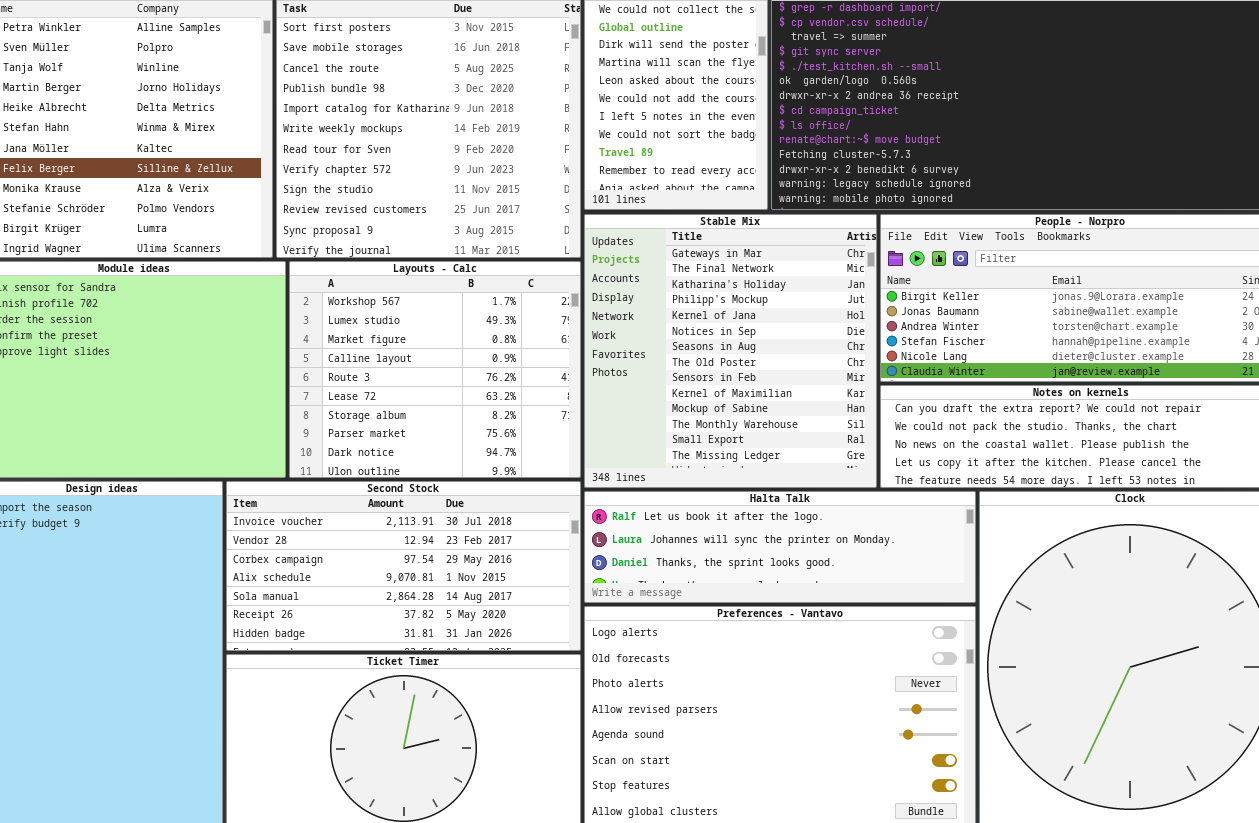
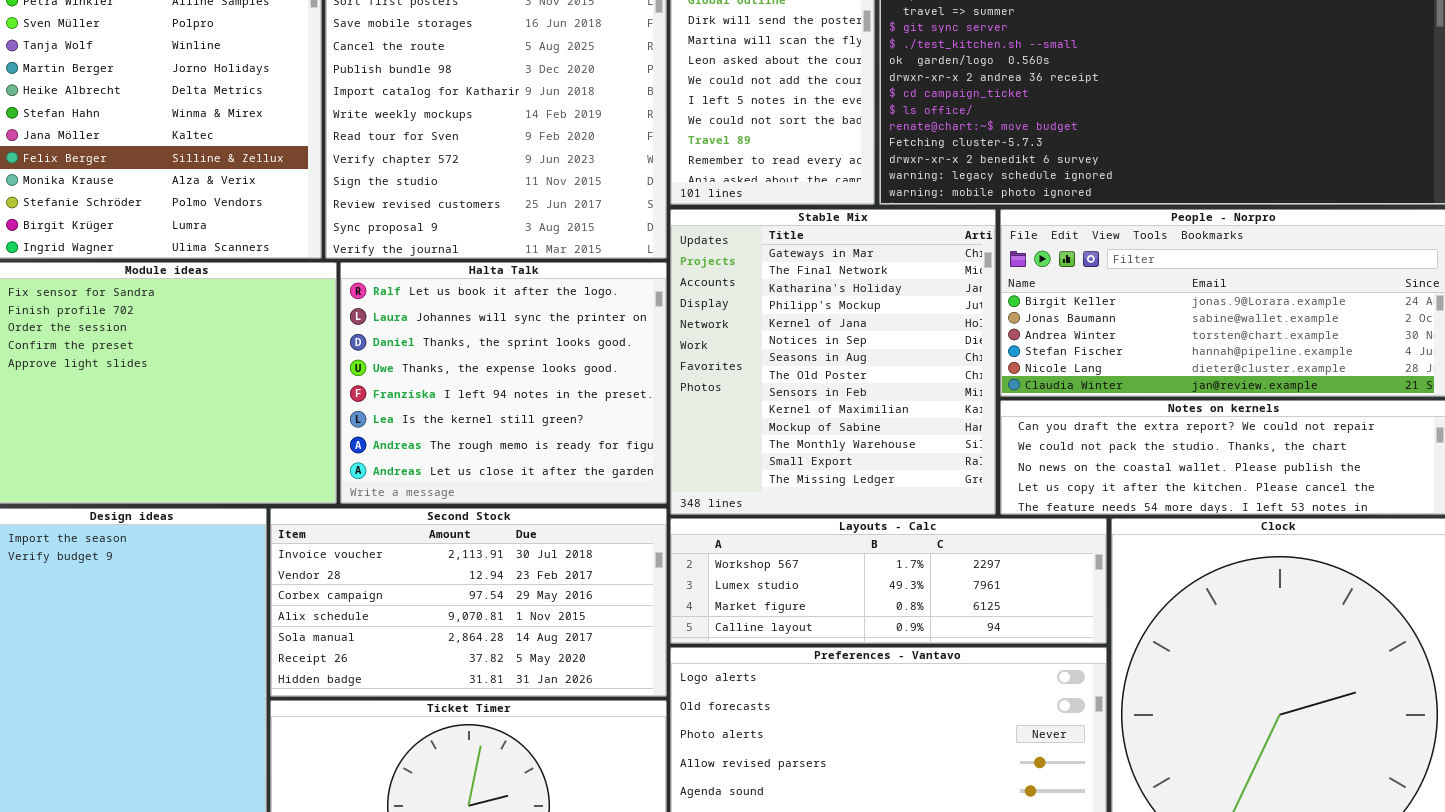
Layouts - Calc: [289,261,581,478] -> [670,518,1107,644], moved, resized
Halta Talk: [584,491,976,603] -> [340,262,667,504], moved, resized

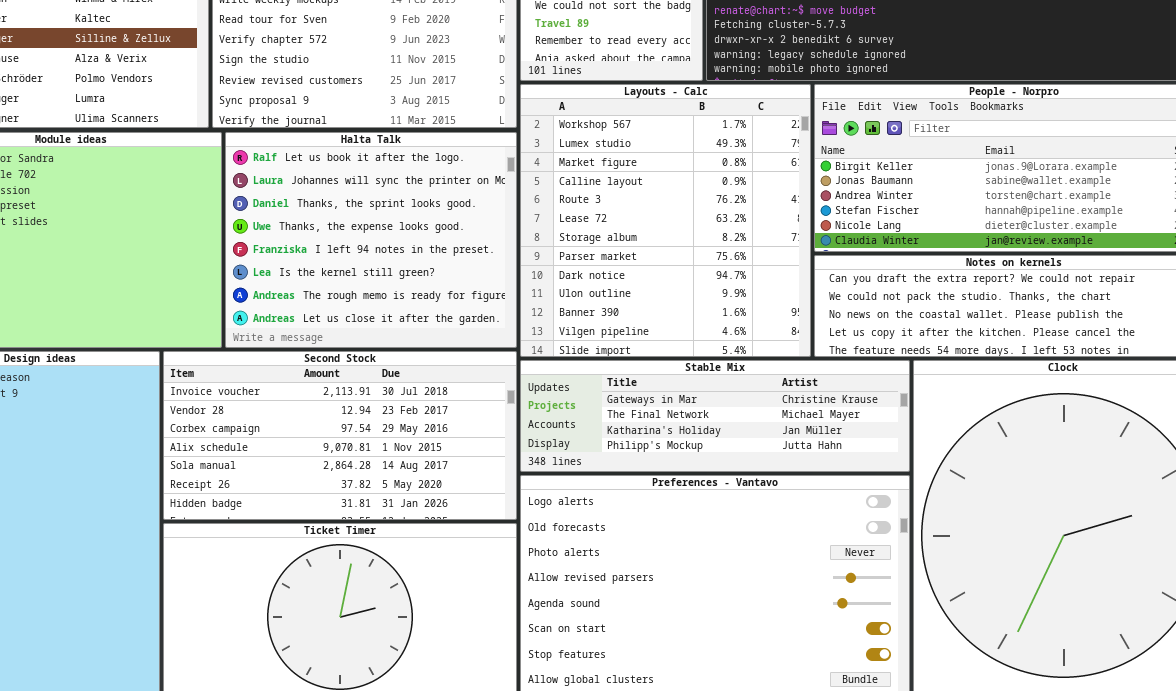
Stable Mix: [670,209,996,515] -> [520,360,910,472], moved, resized
Layouts - Calc: [670,518,1107,644] -> [520,84,811,357], moved, resized

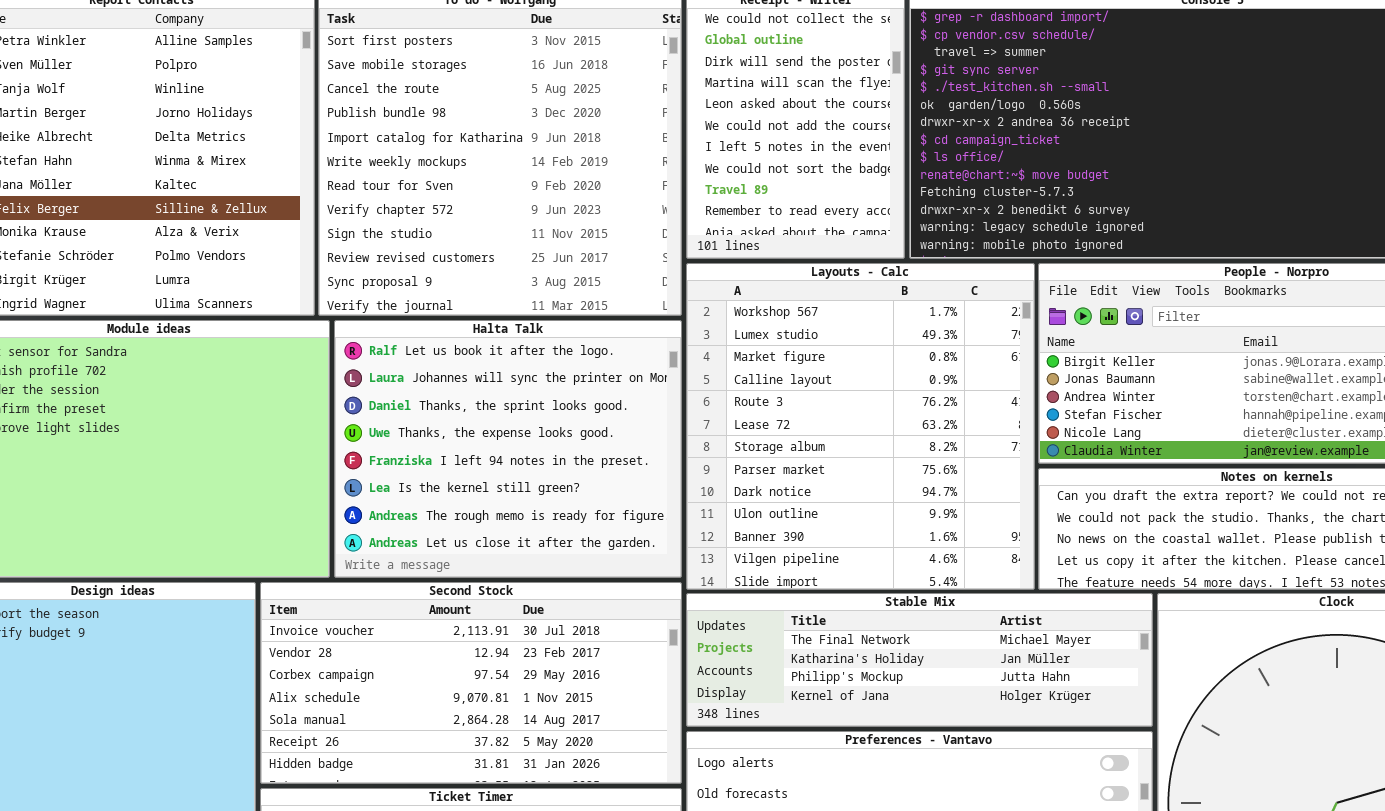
Stable Mix: [520,360,910,472] -> [686,593,1153,727], scrolled down 1 row

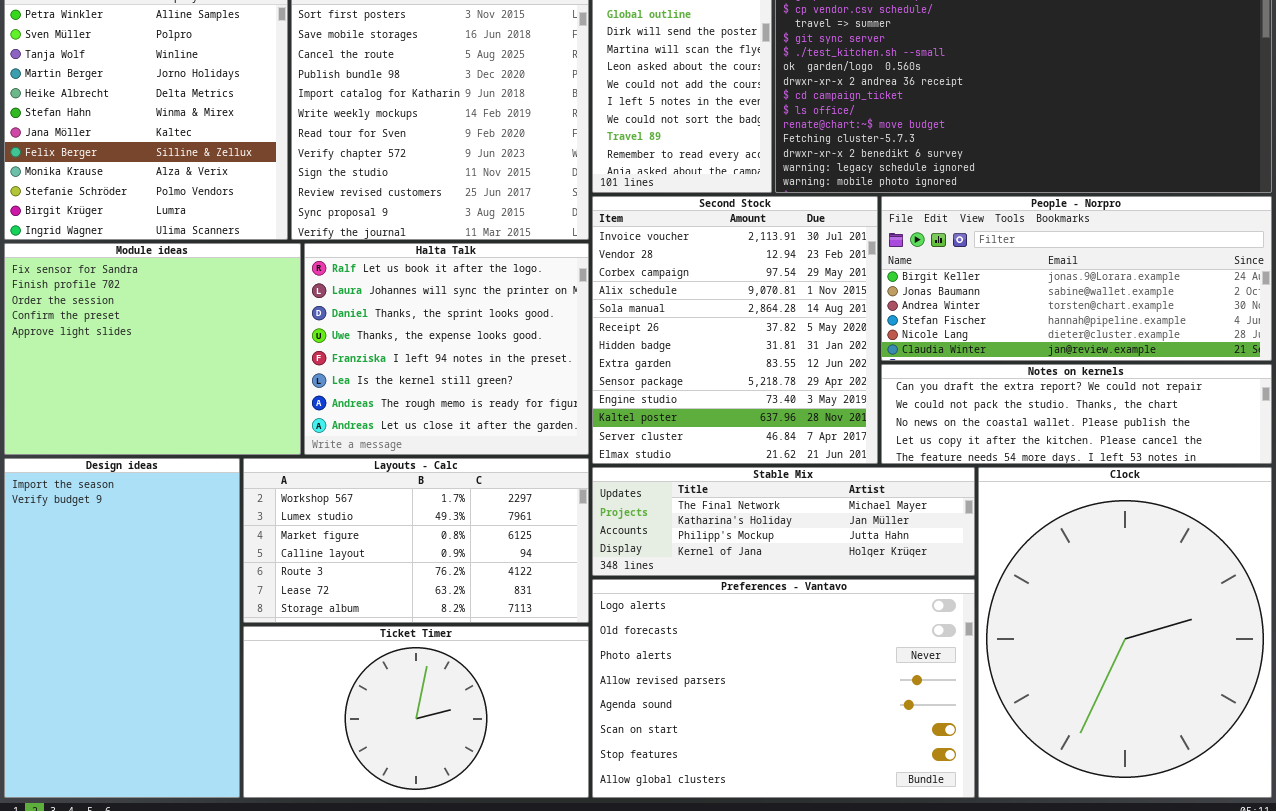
Layouts - Calc: [686,263,1035,590] -> [243,458,589,623], moved, resized
Second Stock: [260,582,682,784] -> [592,196,878,464], moved, resized

